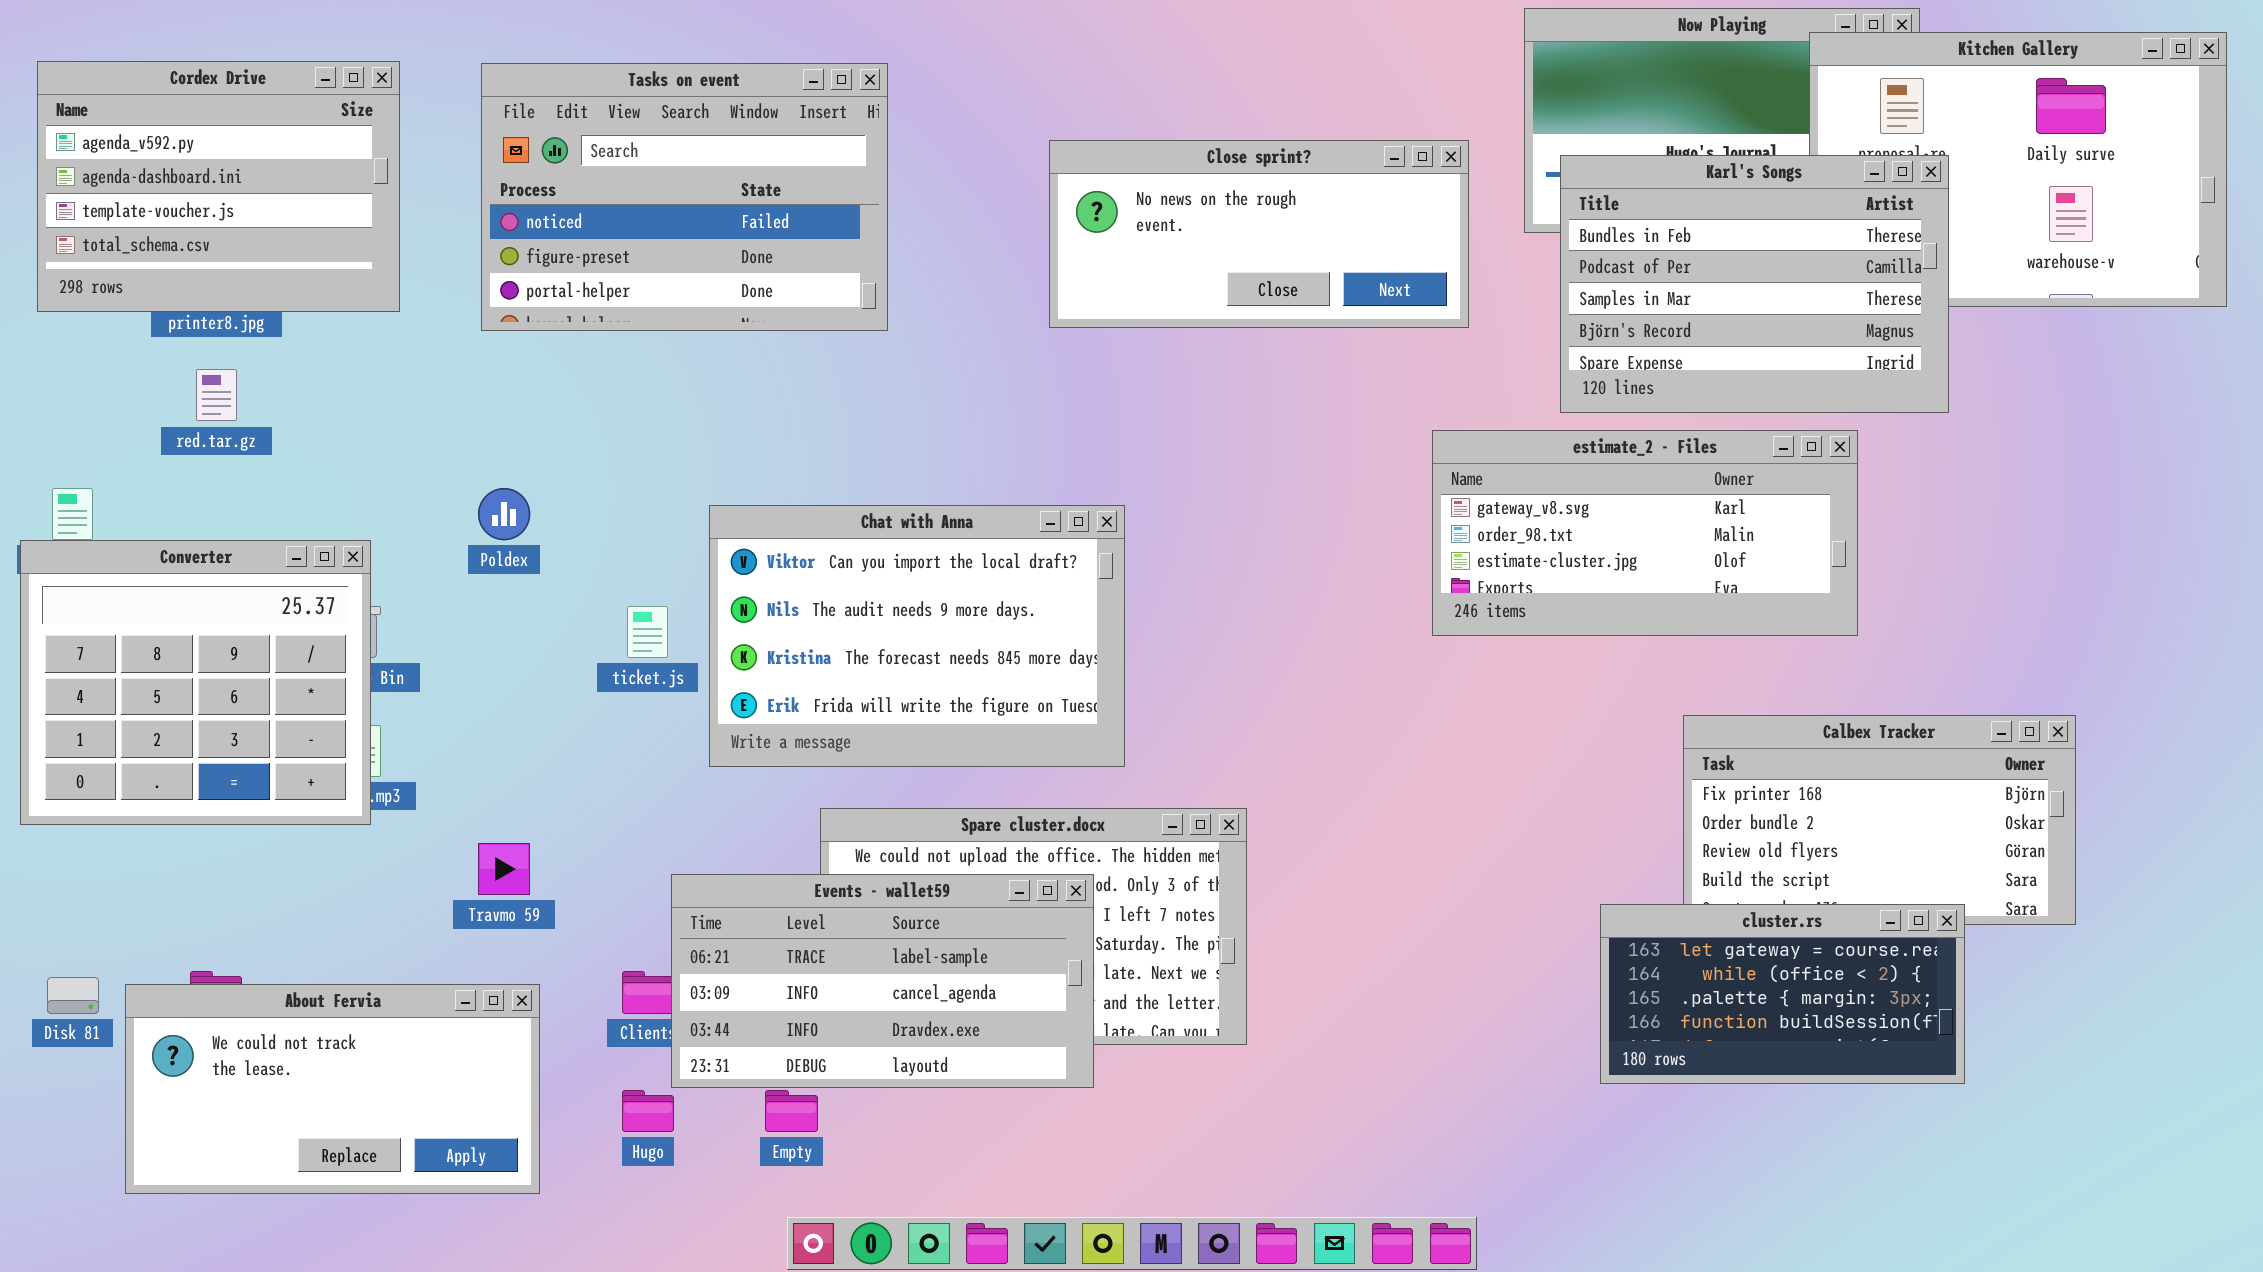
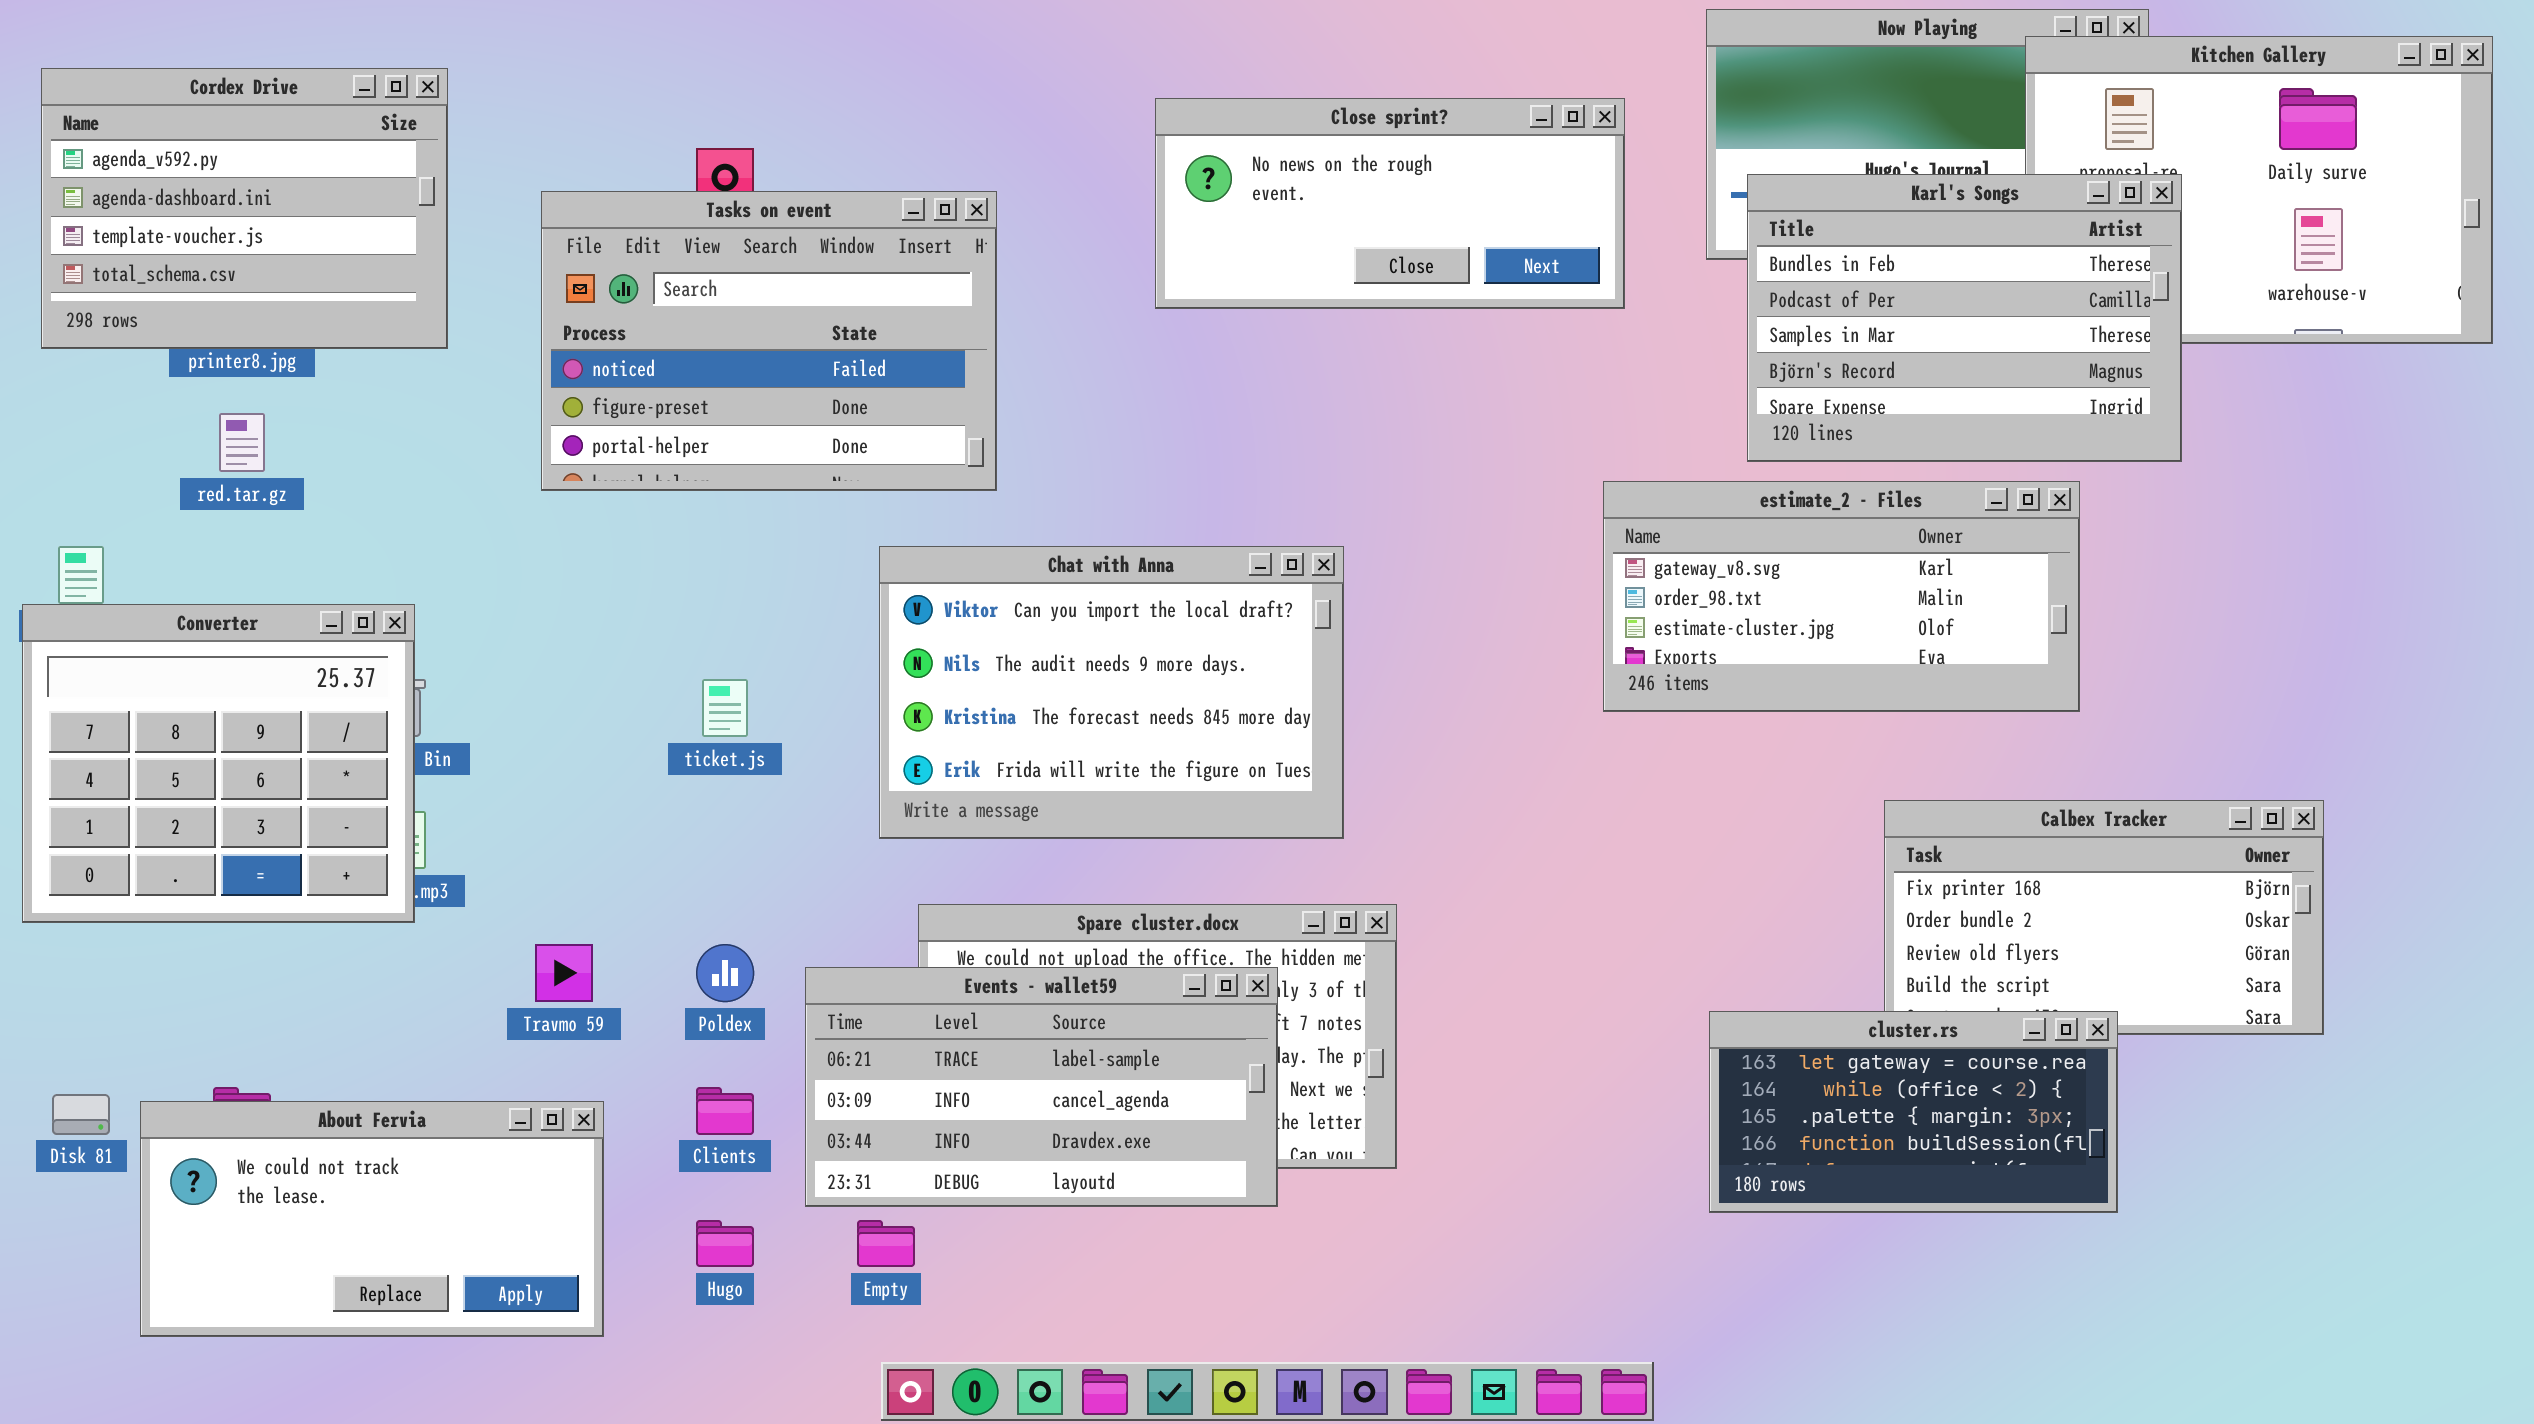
Tasks on event: [481,63,888,331] -> [541,191,997,491], moved
Close sprint?: [1049,140,1469,328] -> [1155,98,1625,309], moved
Poldex: [478,488,530,540] -> [696,944,754,1002], moved
Chat with Anna: [709,505,1125,767] -> [879,546,1344,839], moved
Events - wallet59: [671,874,1094,1088] -> [805,967,1278,1207], moved
cluster.rs: [1600,904,1965,1084] -> [1709,1011,2118,1213], moved

